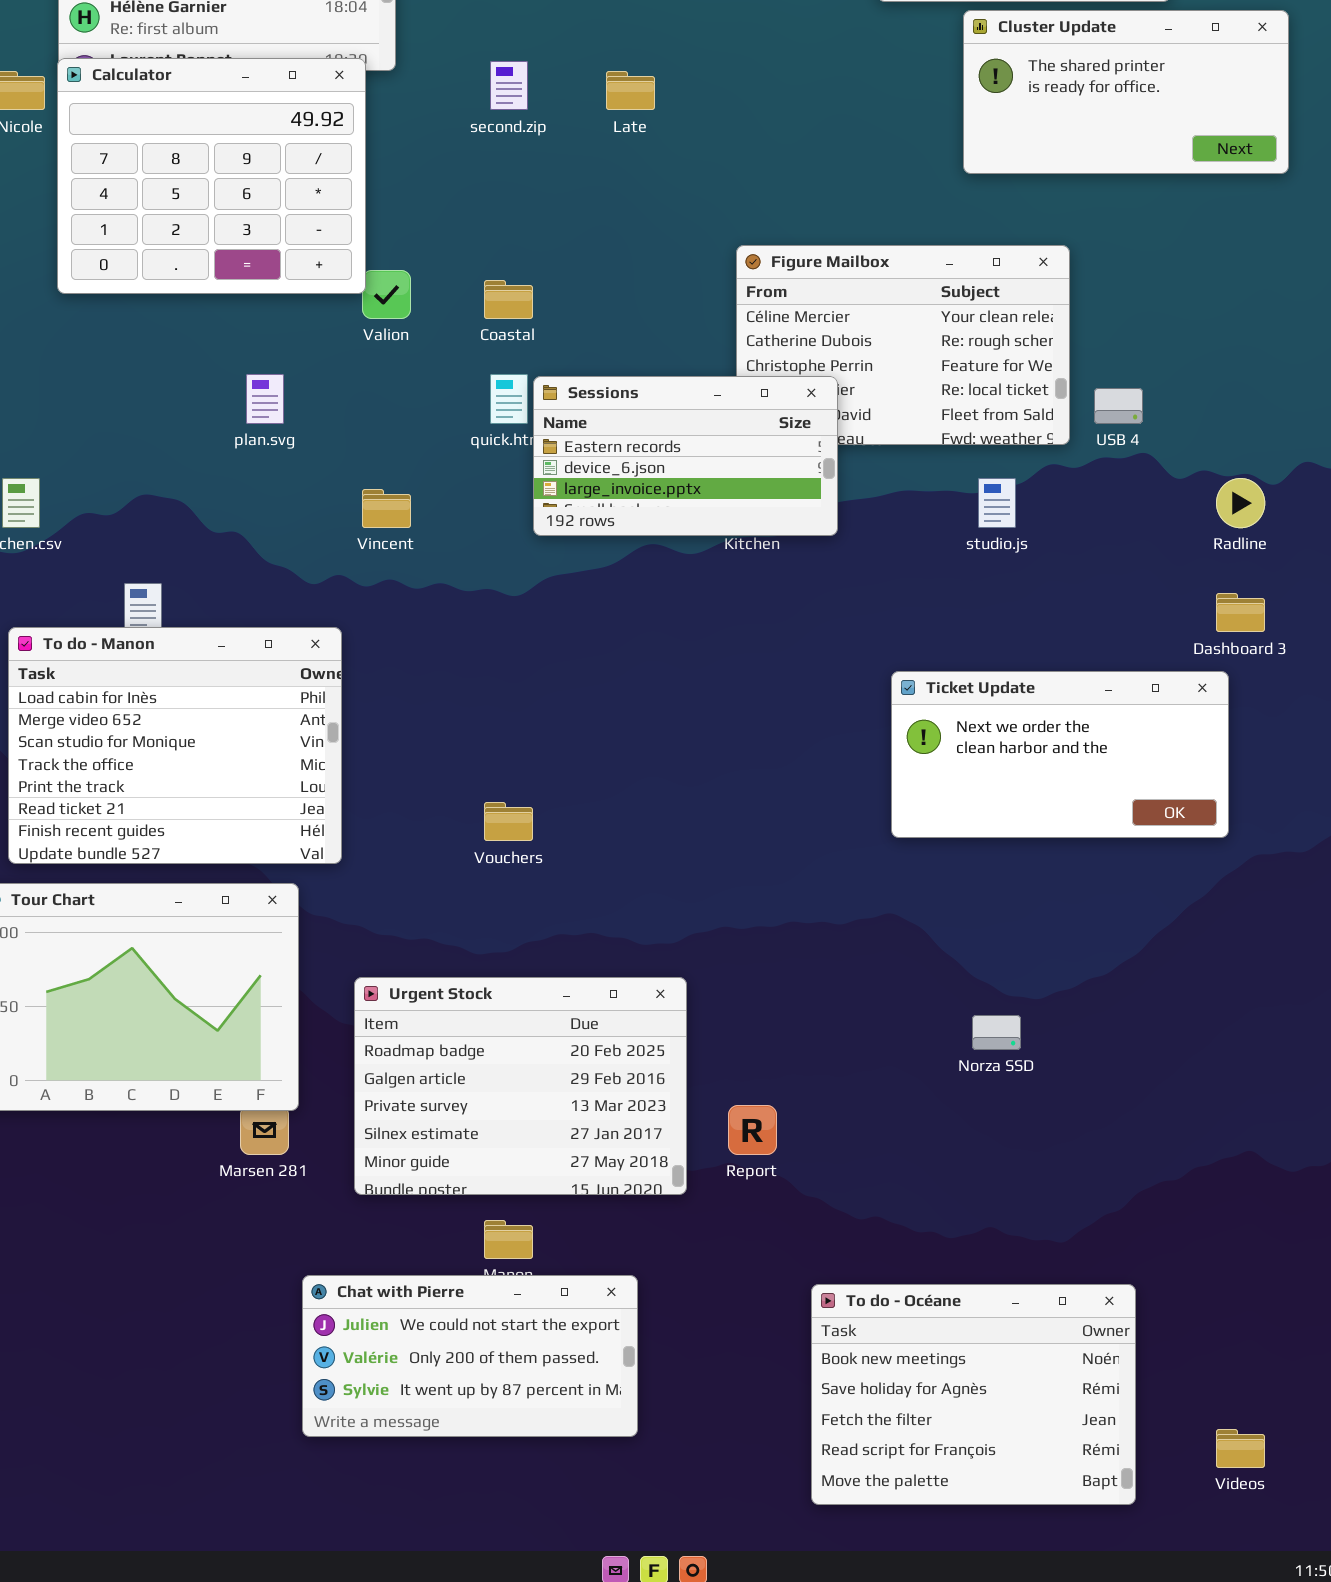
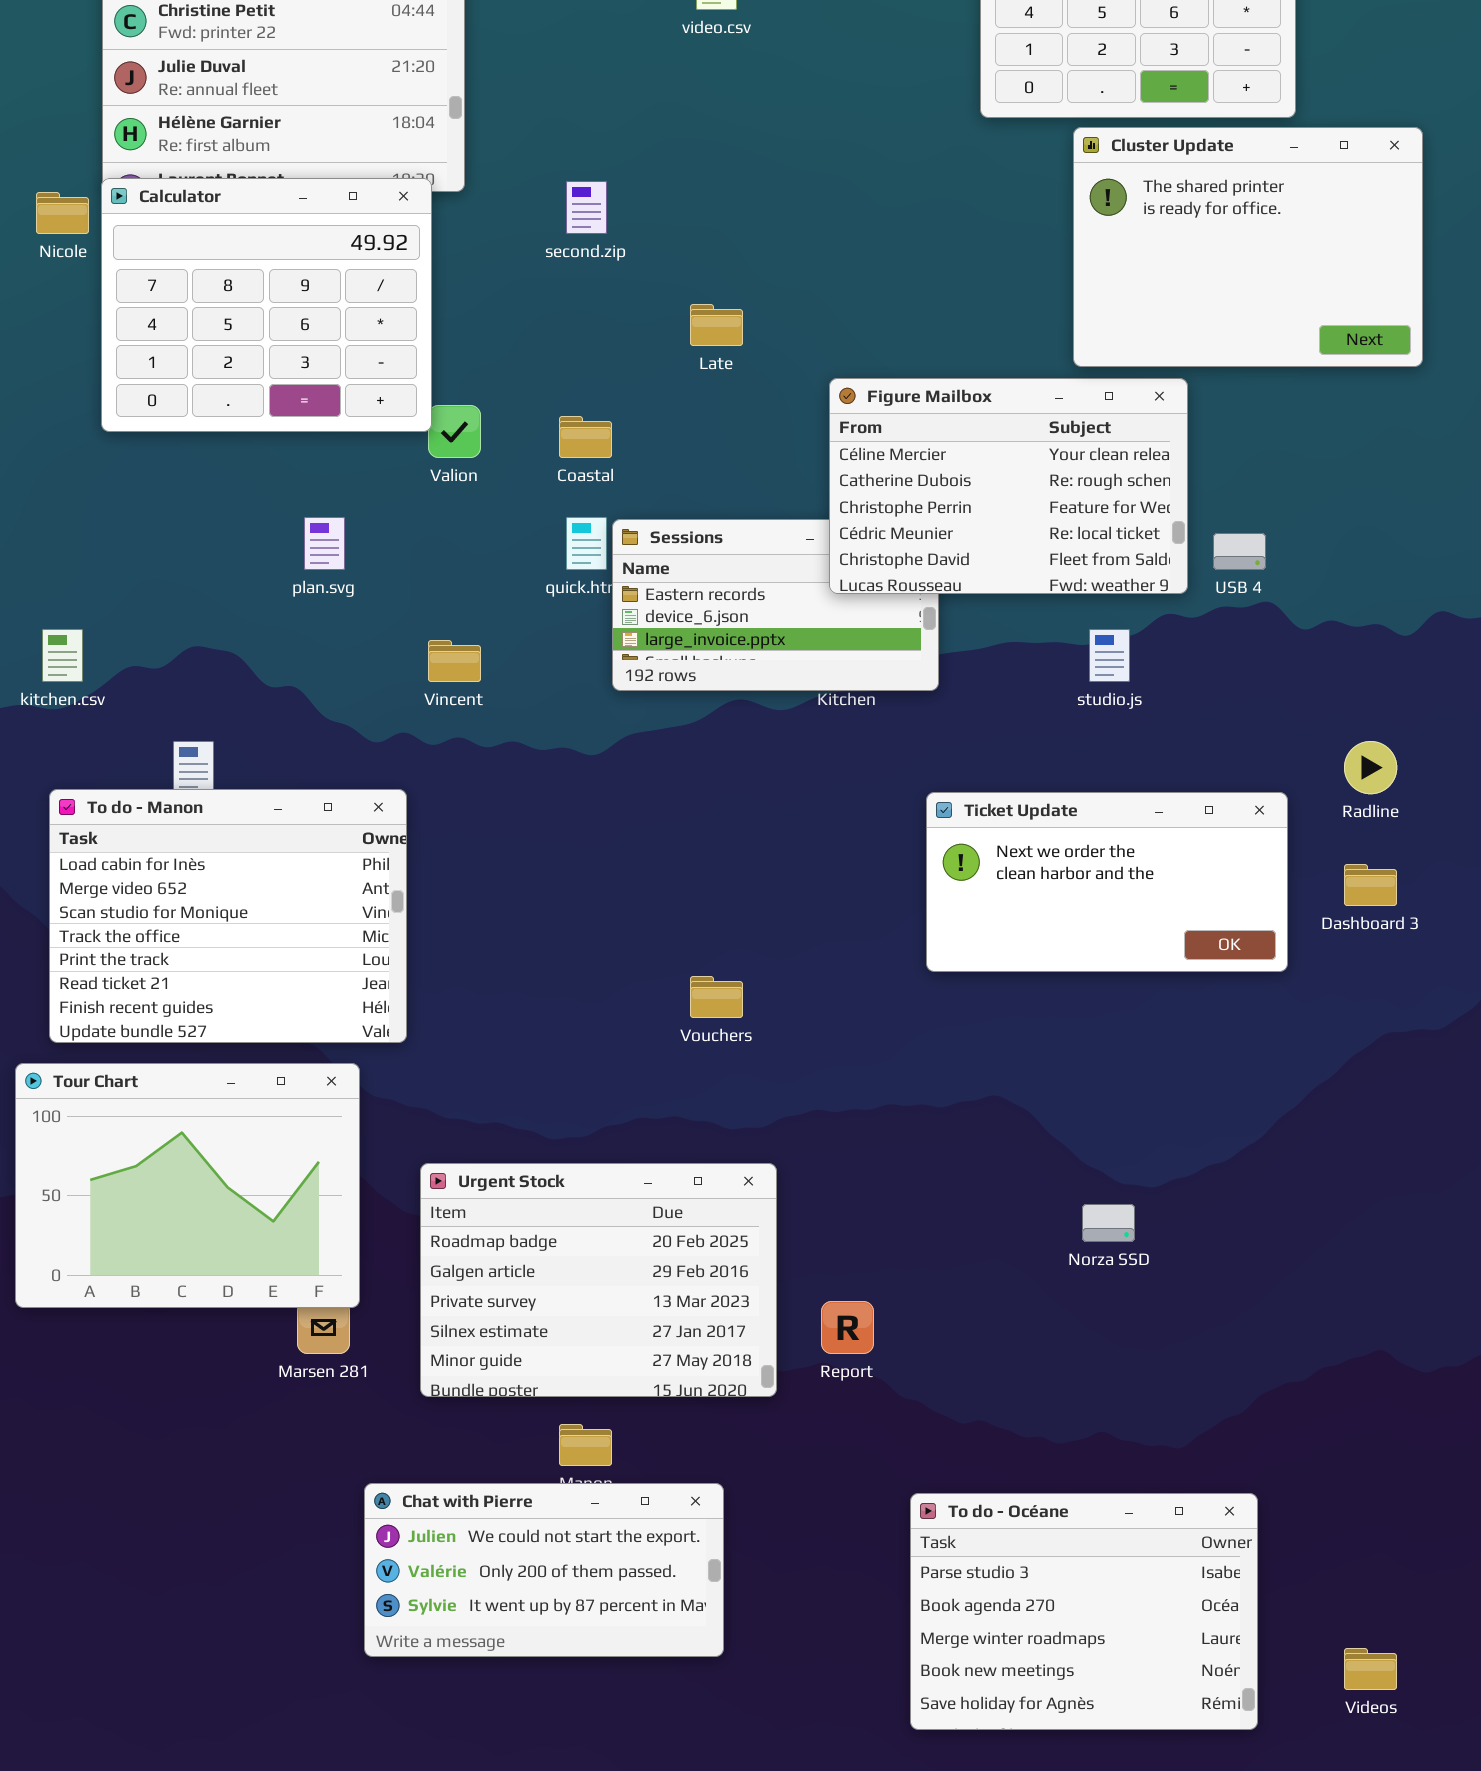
Cluster Update: [963,10,1289,174] -> [1073,127,1423,367], resized
Late: [606,71,655,110] -> [690,304,743,346], moved
Figure Mailbox: [736,245,1070,445] -> [829,378,1188,594], raised
Radline: [1216,478,1265,528] -> [1344,741,1397,794], moved
Dashboard 3: [1216,593,1265,632] -> [1344,864,1397,906], moved
Ticket Update: [891,671,1229,838] -> [926,792,1288,972], moved
Vouchers: [484,802,533,841] -> [690,976,743,1018], moved
To do - Océane: [811,1284,1136,1505] -> [910,1493,1258,1730], scrolled up 3 rows

